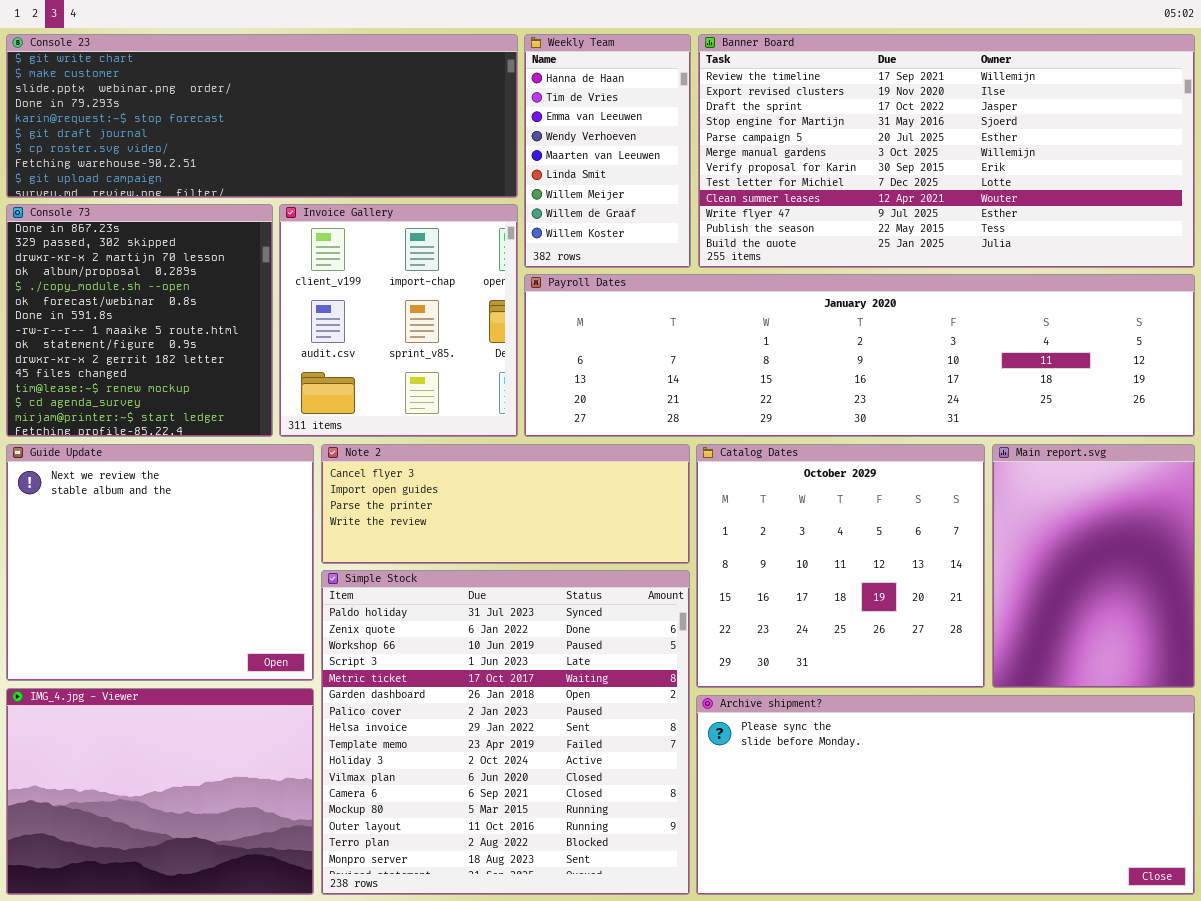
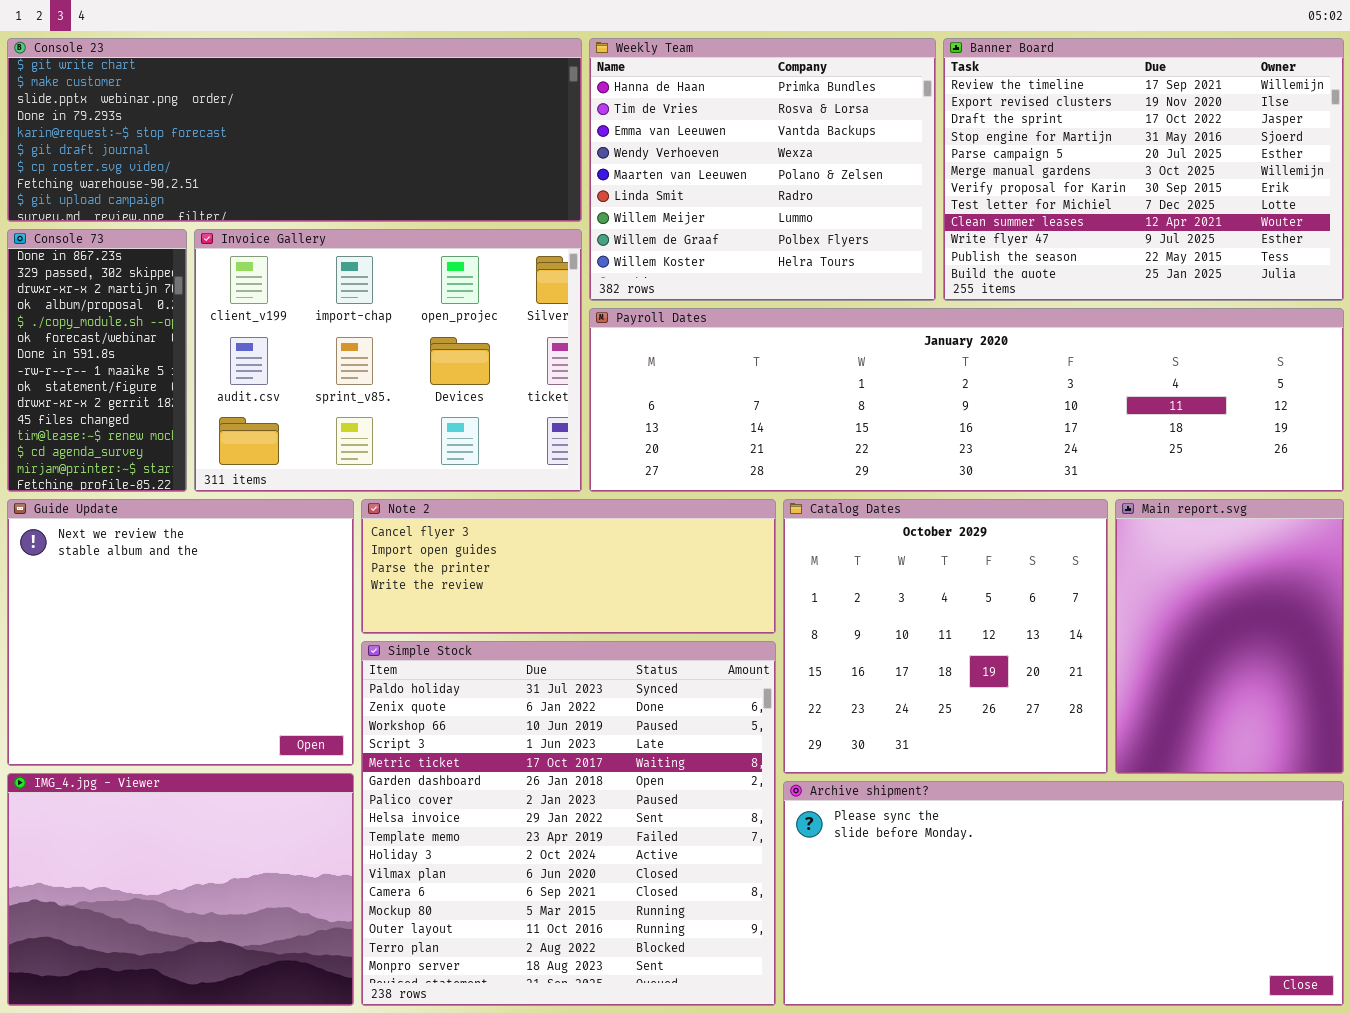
Weekly Team: [524,34,691,268] -> [589,38,936,301], resized
Banner Board: [698,34,1195,268] -> [943,38,1344,301], resized
Console 73: [6,204,273,437] -> [7,229,187,492], resized
Invoice Gallery: [279,204,518,437] -> [194,229,582,492], resized

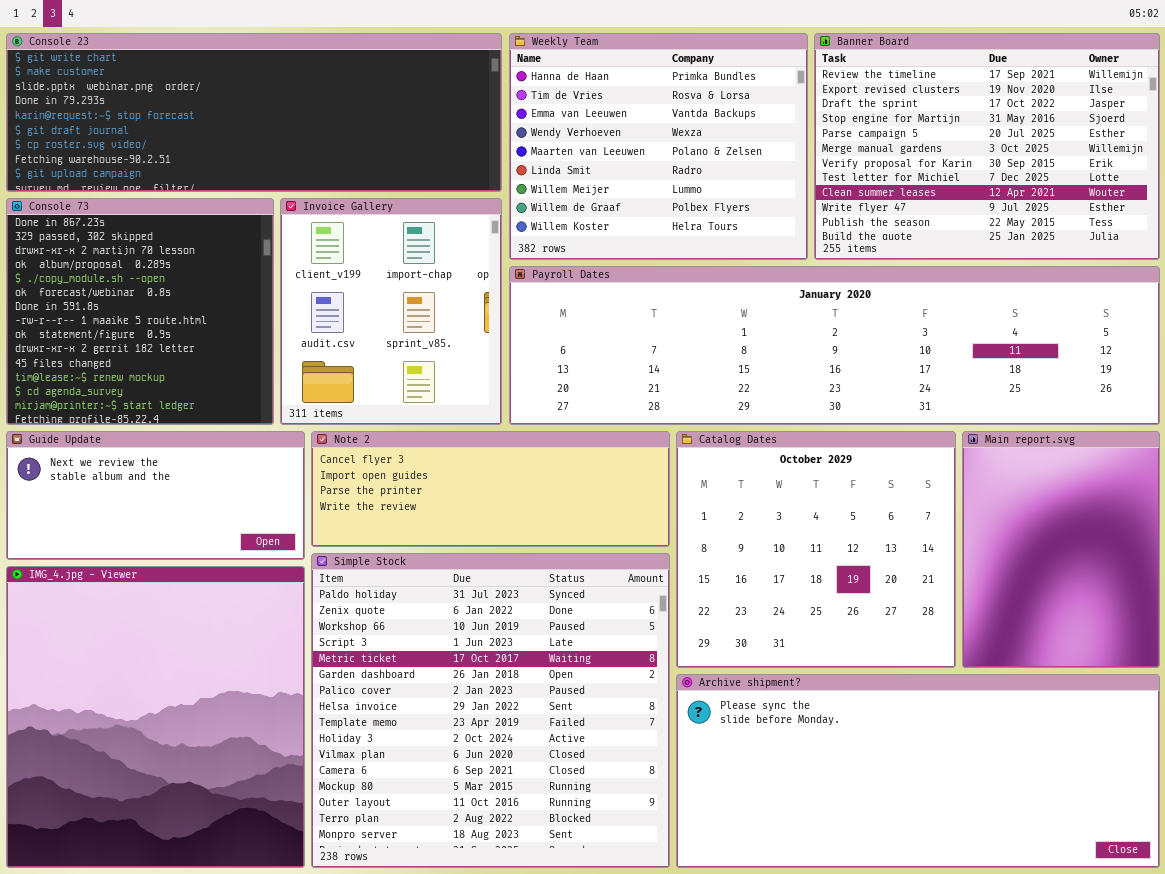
Console 73: [7,229,187,492] -> [6,198,274,425], resized
Invoice Gallery: [194,229,582,492] -> [280,198,502,425], resized
Guide Update: [7,499,354,766] -> [6,431,305,560], resized
IMG_4.jpg - Viewer: [7,773,354,1006] -> [6,566,305,868], resized

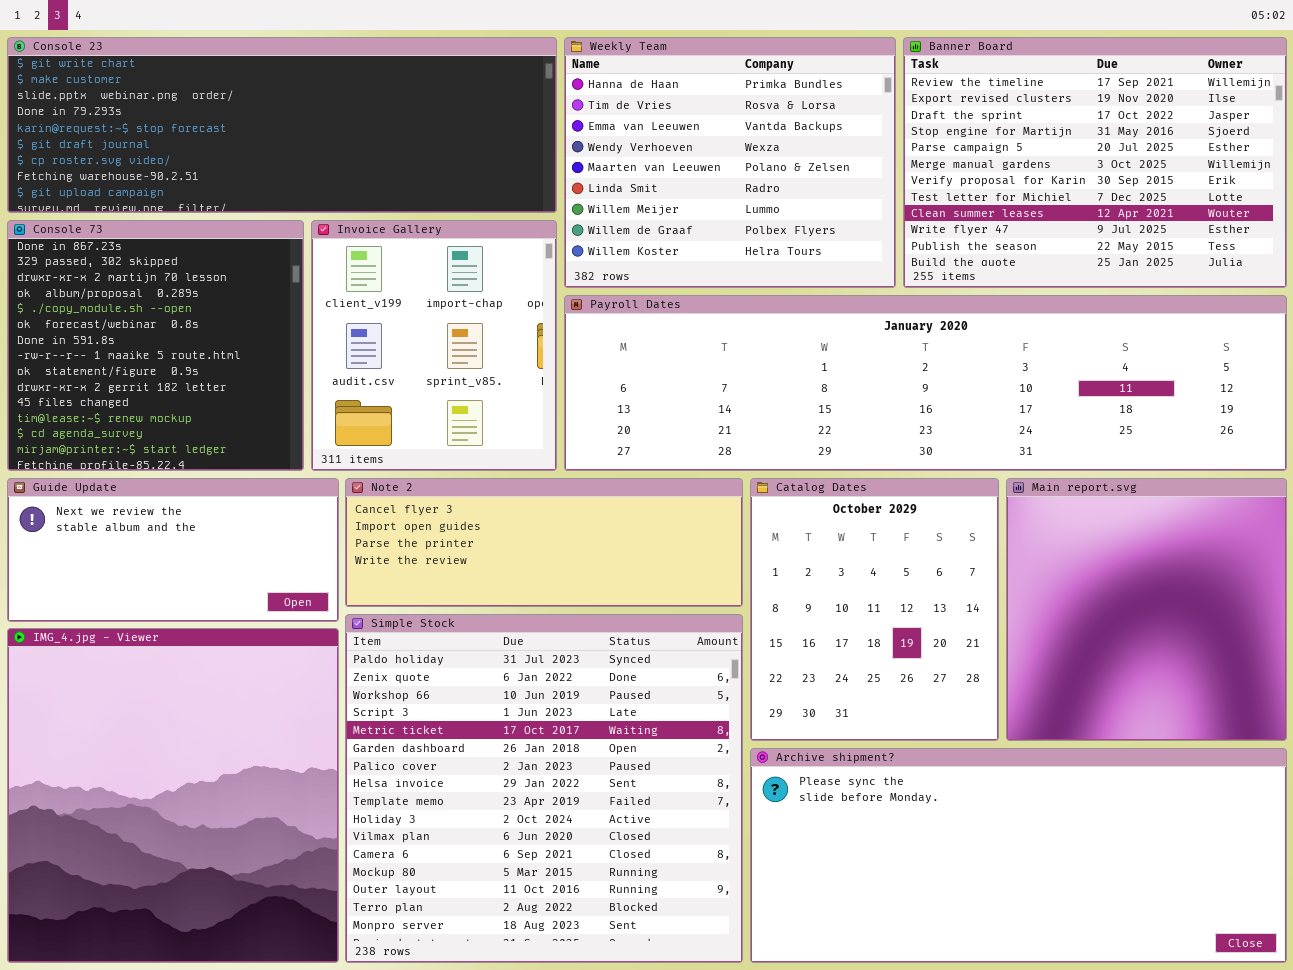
Catalog Dates: [676,431,956,668] -> [750,478,999,741], resized
Main report.svg: [962,431,1160,668] -> [1006,478,1287,741], resized

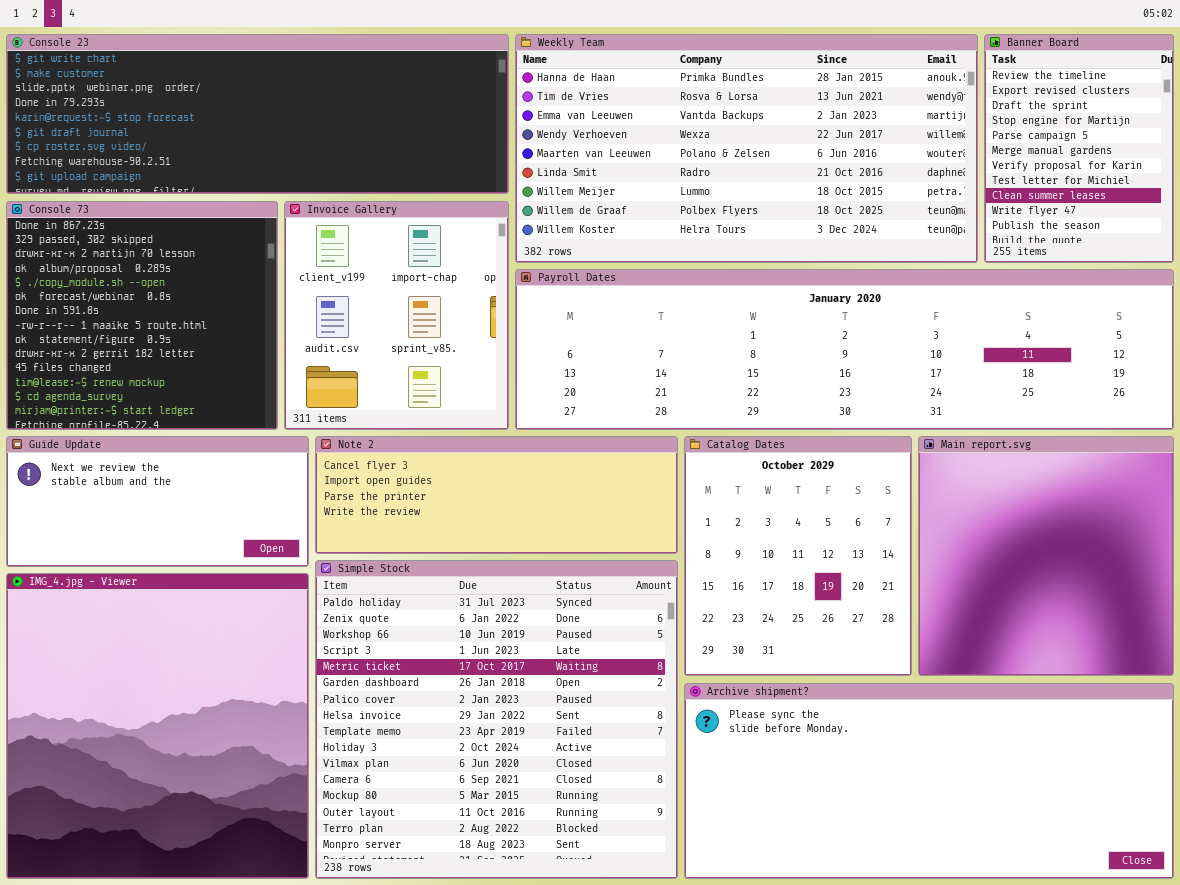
Weekly Team: [564,37,896,288] -> [515,34,978,263], resized
Banner Board: [903,37,1287,288] -> [984,34,1174,263], resized

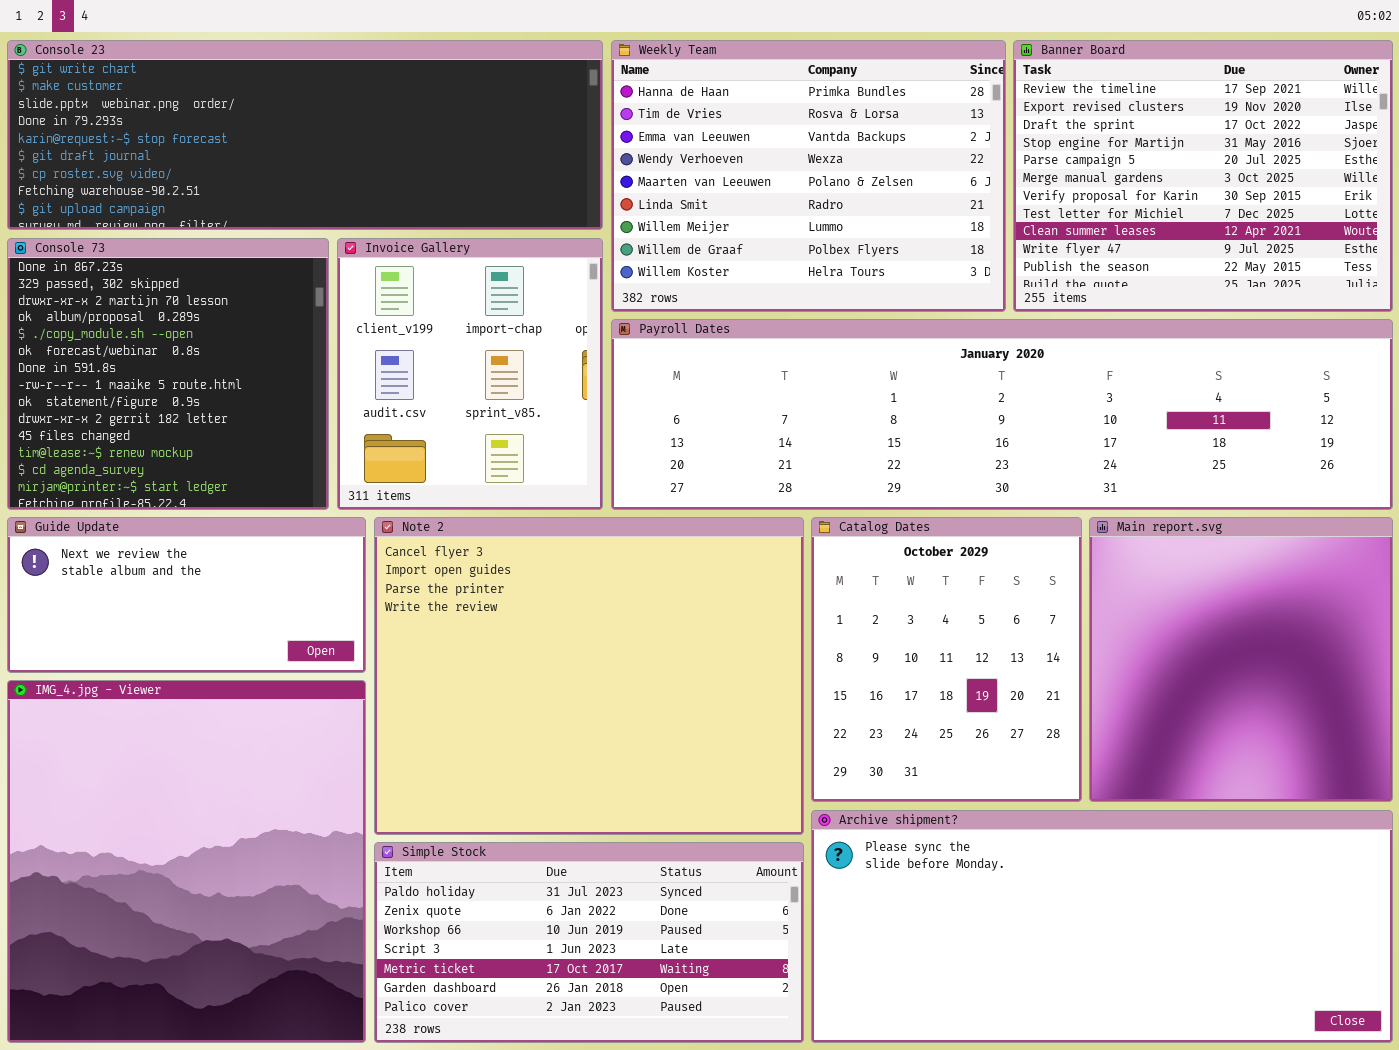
Weekly Team: [515,34,978,263] -> [611,40,1006,312], resized
Banner Board: [984,34,1174,263] -> [1013,40,1393,312], resized
Note 2: [315,436,678,554] -> [374,517,804,835], resized
Simple Stock: [315,560,678,879] -> [374,842,804,1043], resized

